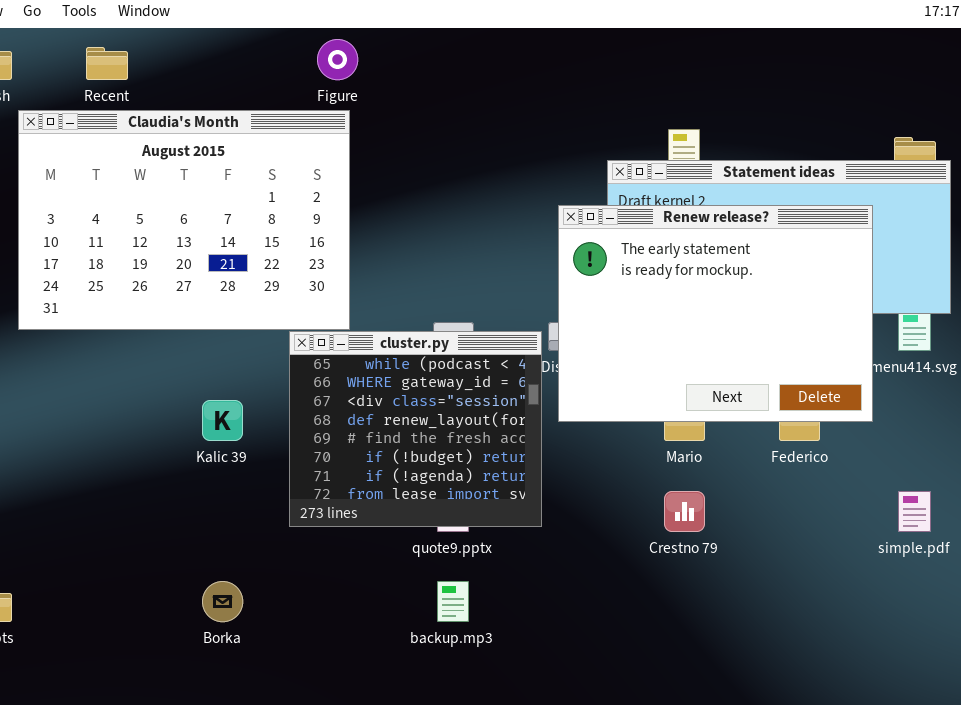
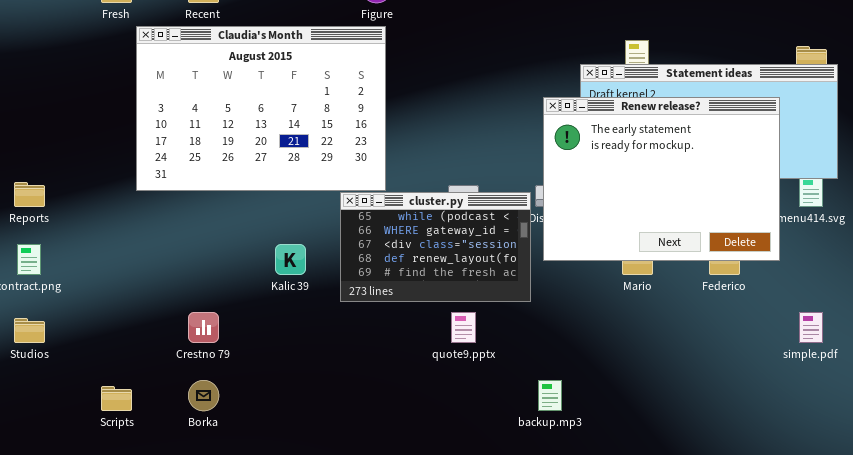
cluster.py: [289,331,542,527] -> [340,192,531,302], resized
Crestno 79: [664,491,705,532] -> [188,312,219,343], moved
Borka: [202,581,243,622] -> [188,380,219,411], moved
backup.mp3: [437,581,469,622] -> [538,380,562,411], moved

